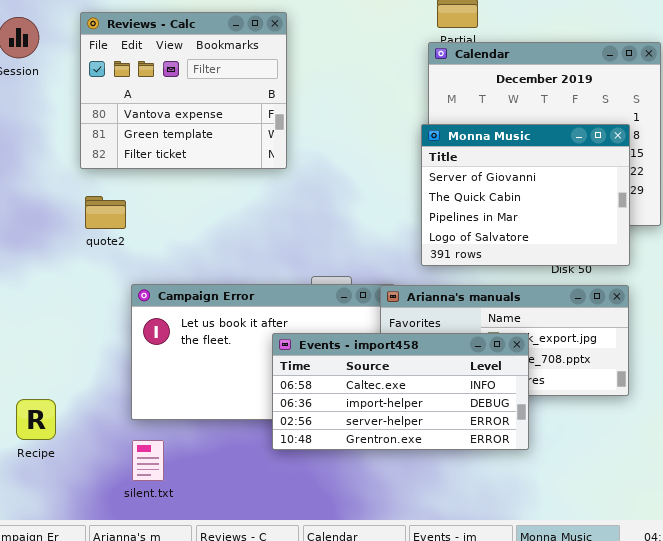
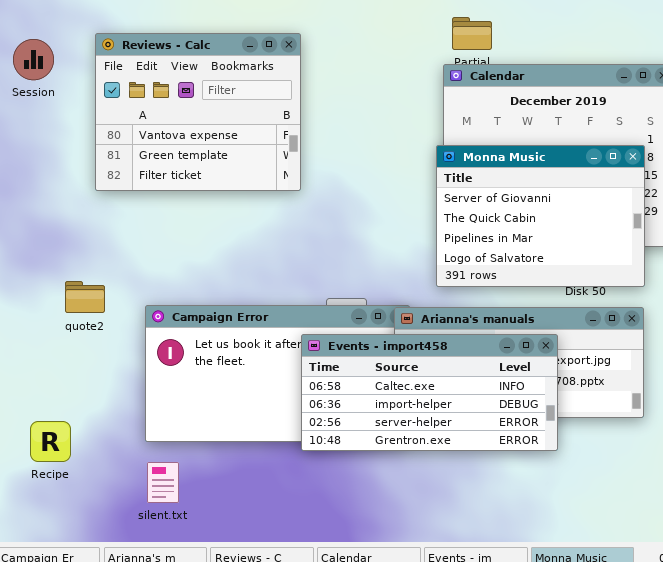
quote2: [85,196,126,229] -> [65,281,105,313], moved
Events - import458: [272,333,529,450] -> [301,334,558,451], moved

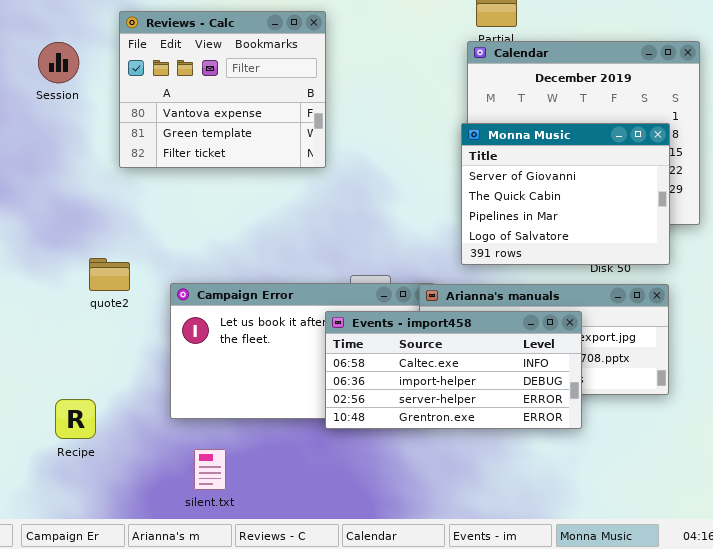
Session: [13,39,54,80] -> [38,42,79,83], moved
silent.txt: [147,462,179,503] -> [194,449,226,490], moved

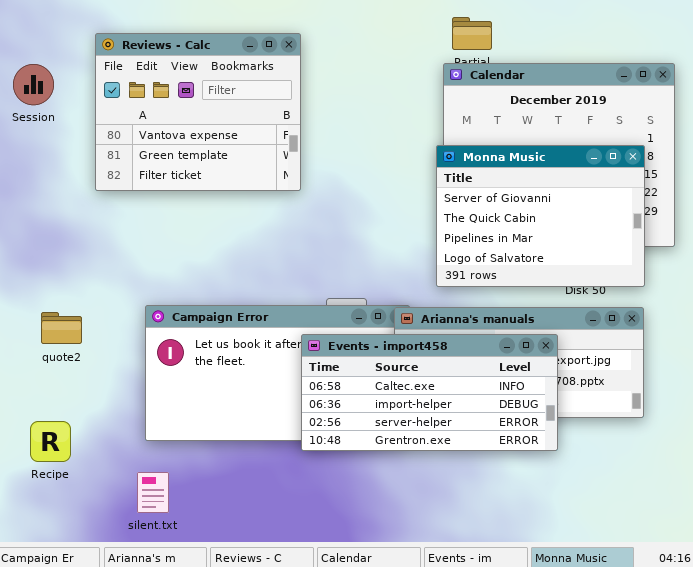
quote2: [89,258,130,291] -> [41,312,82,344], moved
silent.txt: [194,449,226,490] -> [137,472,169,513], moved

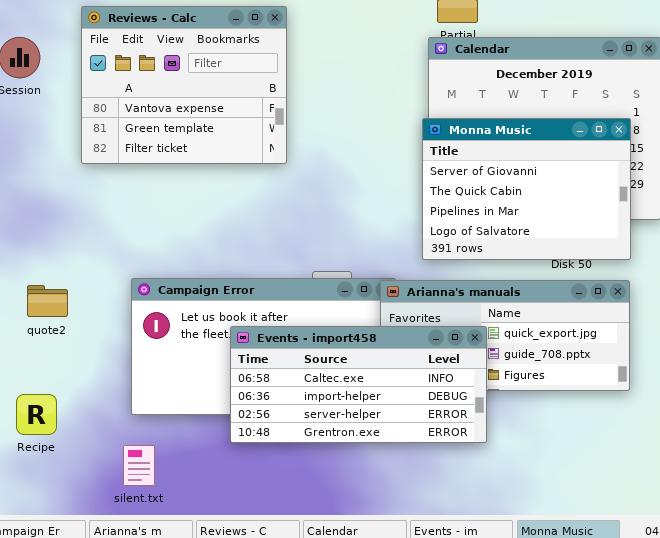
Events - import458: [301,334,558,451] -> [230,326,487,443], moved

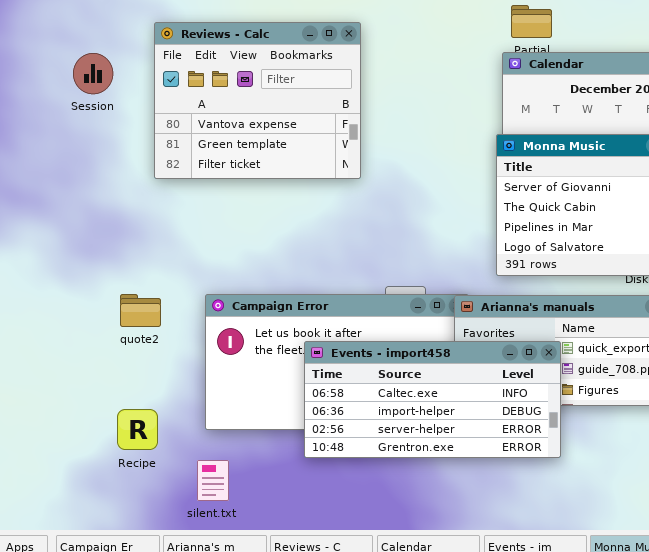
quote2: [27,285,68,317] -> [120,294,161,327], moved
Recipe: [16,394,57,435] -> [117,409,158,450], moved

